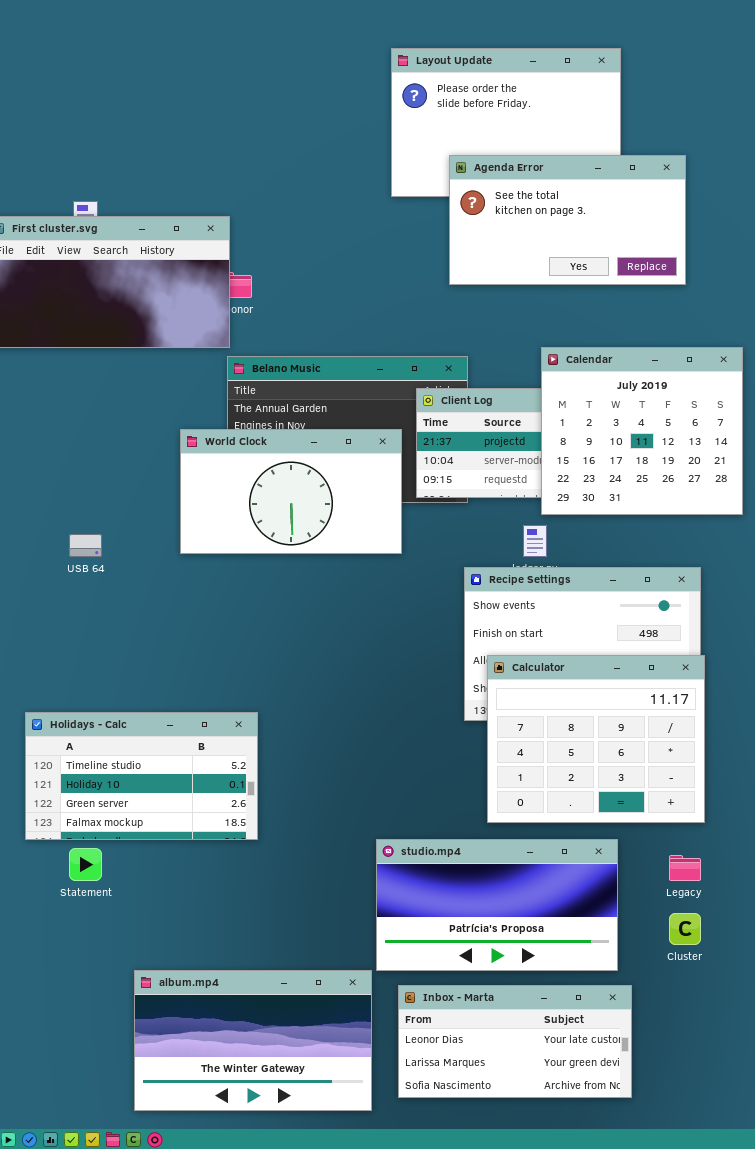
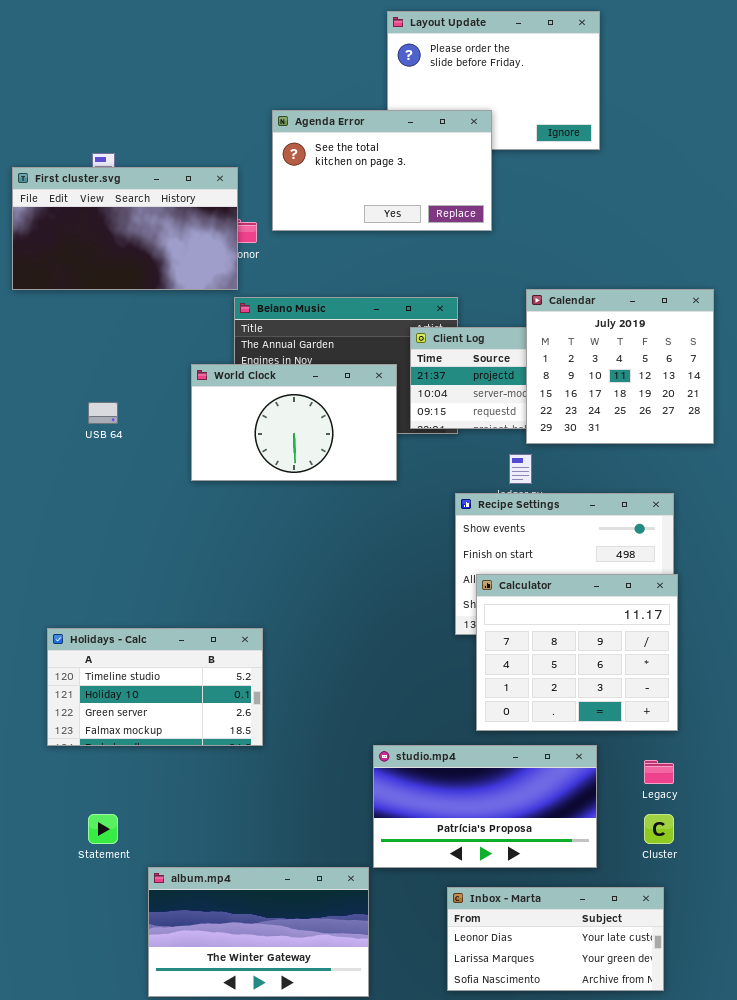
Agenda Error: [449,155,686,285] -> [272,110,492,231], moved
USB 64: [69,534,102,557] -> [88,402,118,424], moved
Statement: [69,848,102,881] -> [88,814,118,844], moved
Inbox - Marta: [398,985,632,1098] -> [447,887,664,991], moved

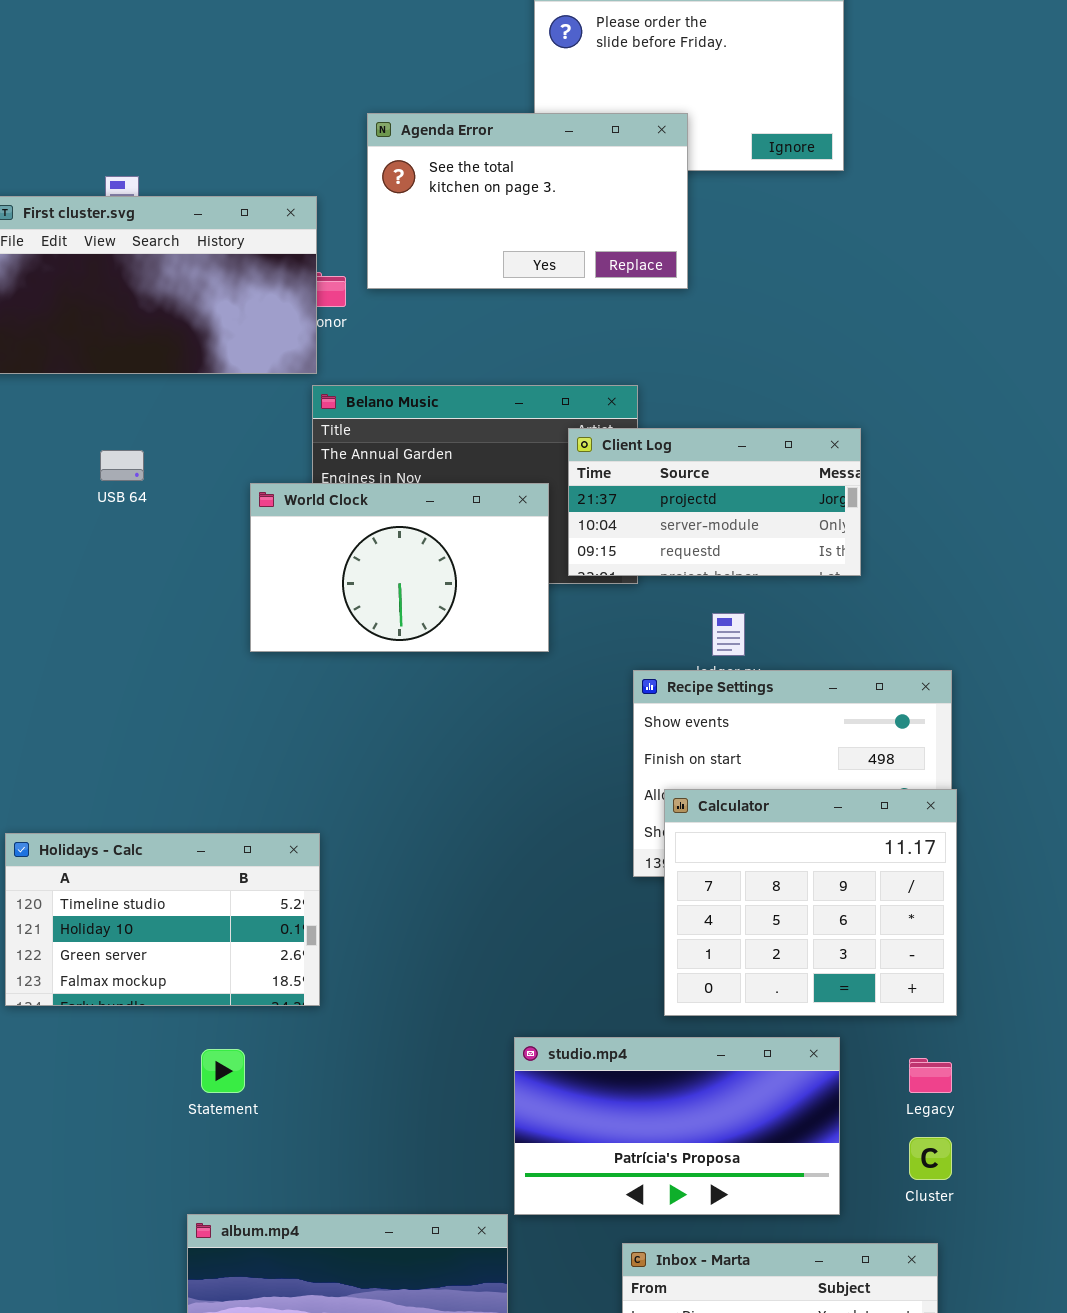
Calendar: [526,289,714,444] -> none, closed
USB 64: [88,402,118,424] -> [100,450,144,481], moved
Holidays - Calc: [47,628,263,746] -> [5,833,320,1006], moved
Statement: [88,814,118,844] -> [201,1049,245,1093], moved

